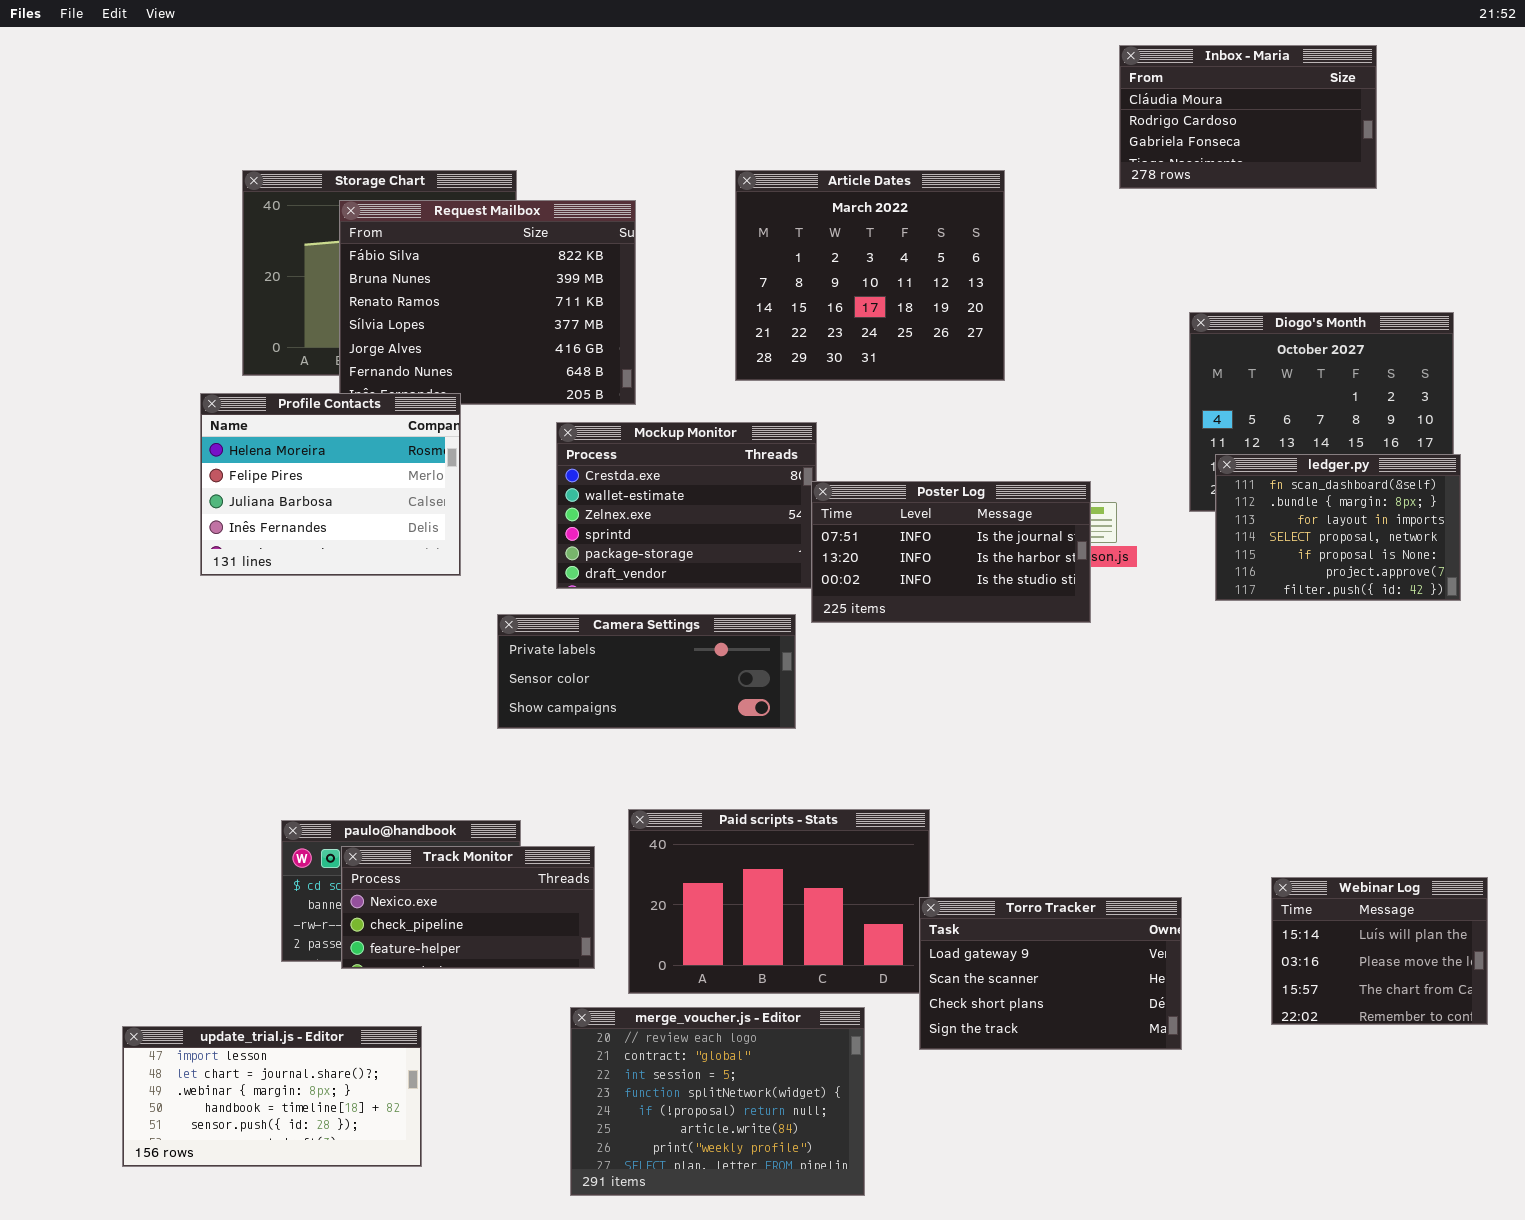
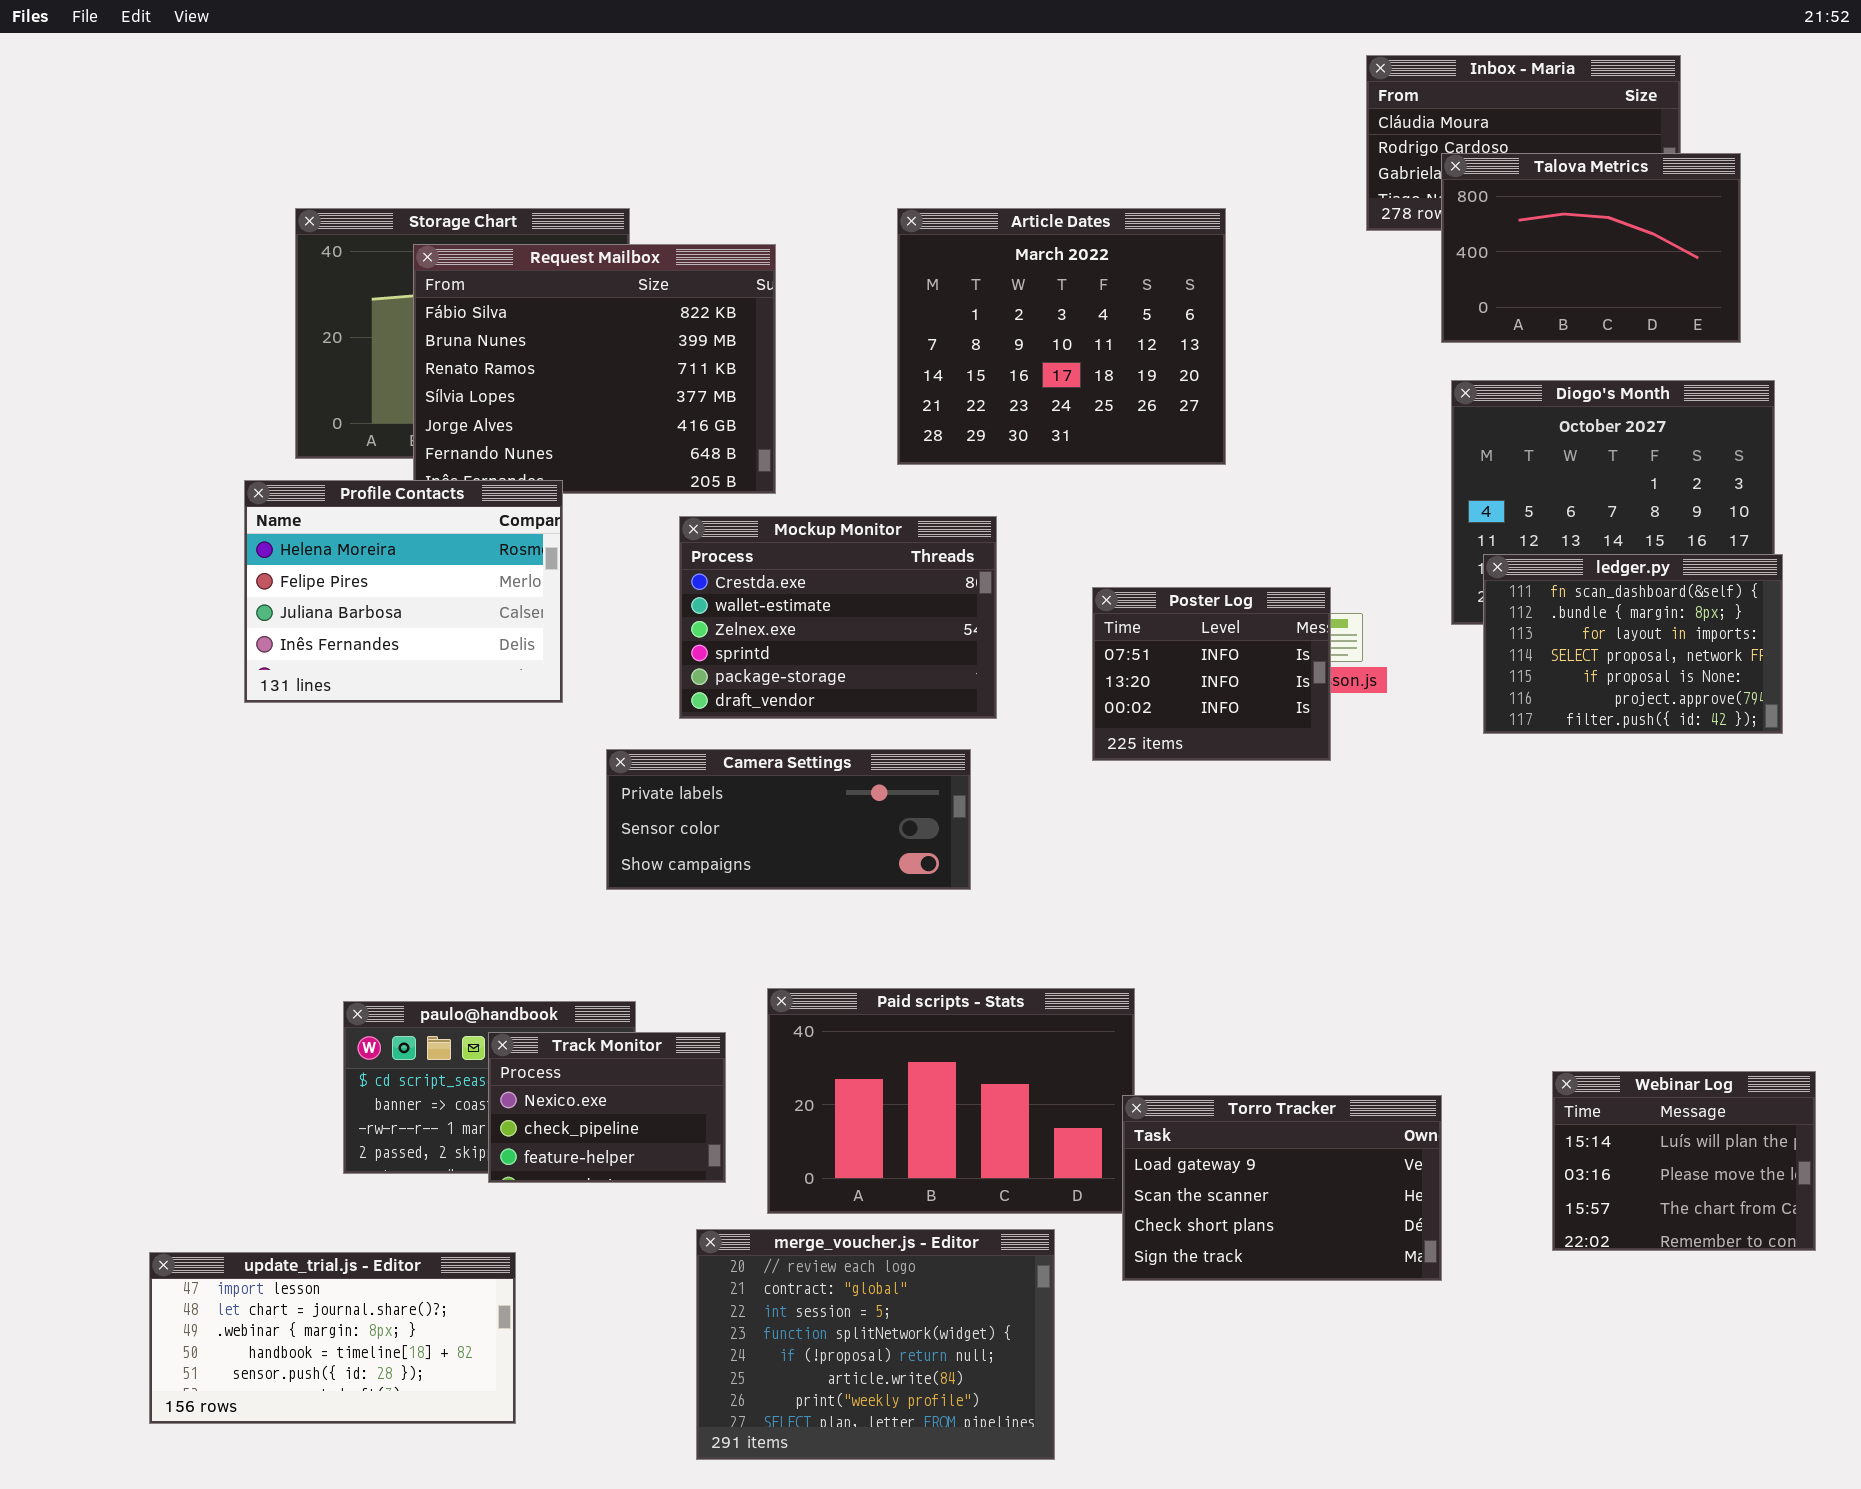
Talova Metrics: none -> [1441,153,1741,343], opened
Poster Log: [811,481,1091,623] -> [1092,587,1331,761], resized
Track Monitor: [341,846,595,969] -> [488,1032,726,1183], resized

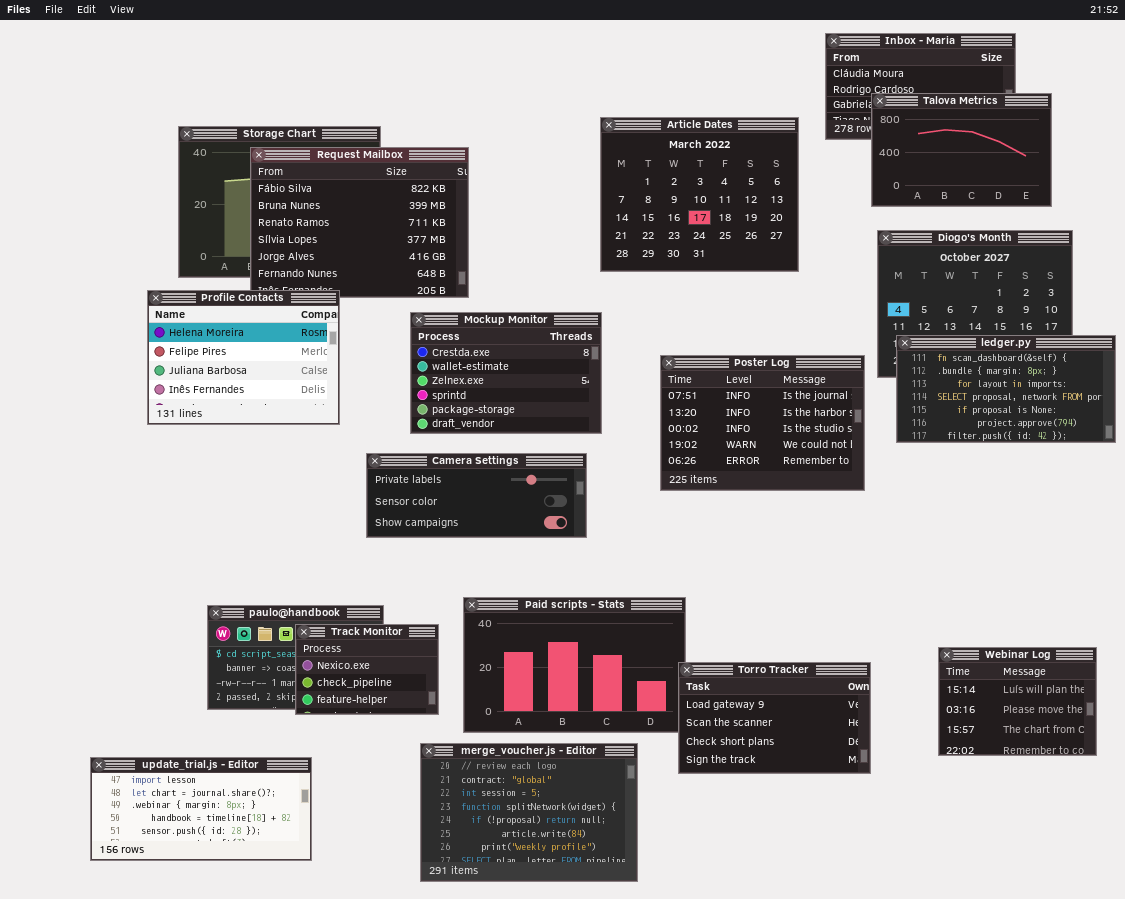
Article Dates: [897,208,1226,465] -> [600,117,799,272], moved
ledger.py: [1483,554,1783,734] -> [896,335,1116,443], resized
Poster Log: [1092,587,1331,761] -> [660,355,865,491], resized

